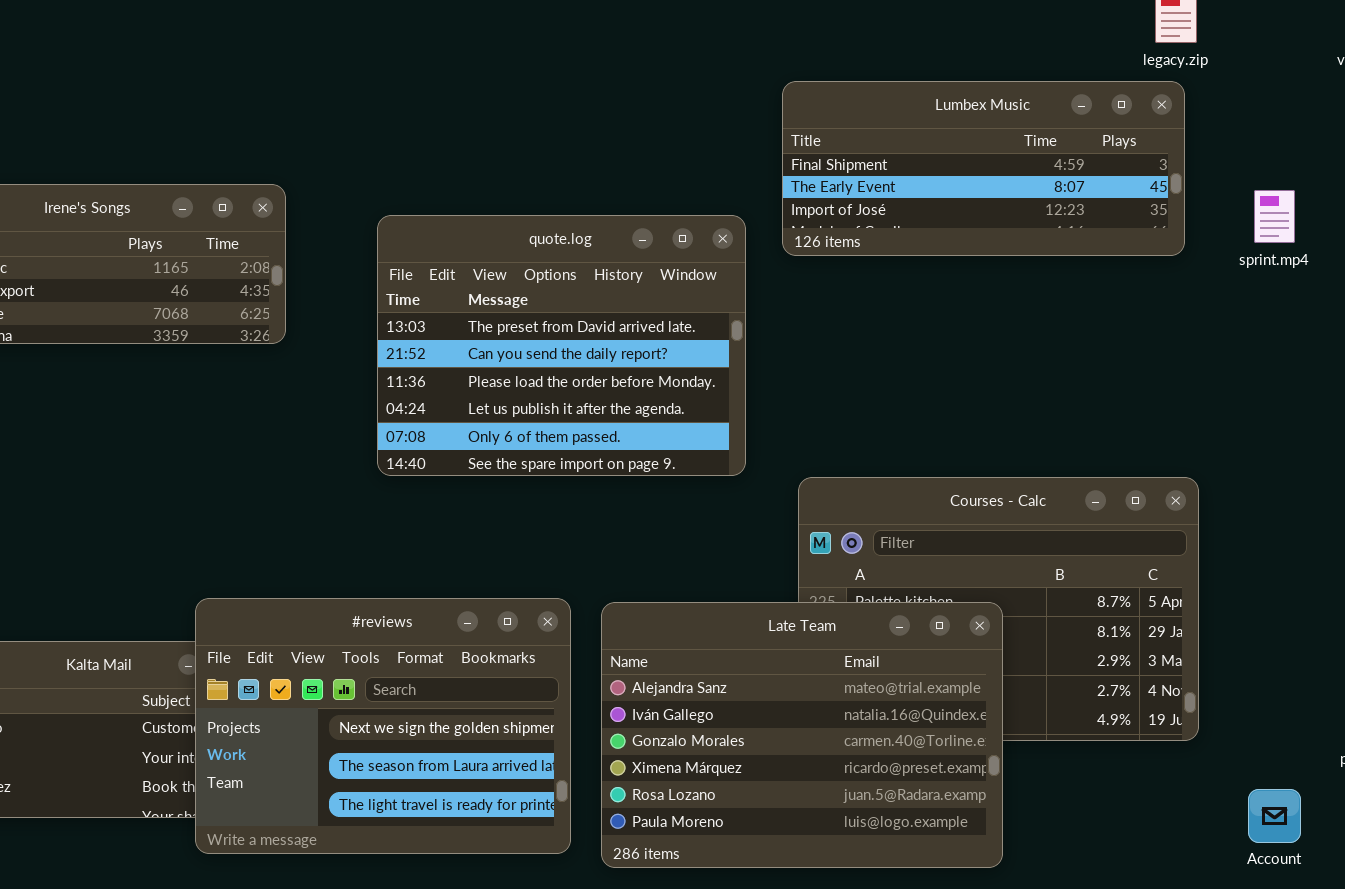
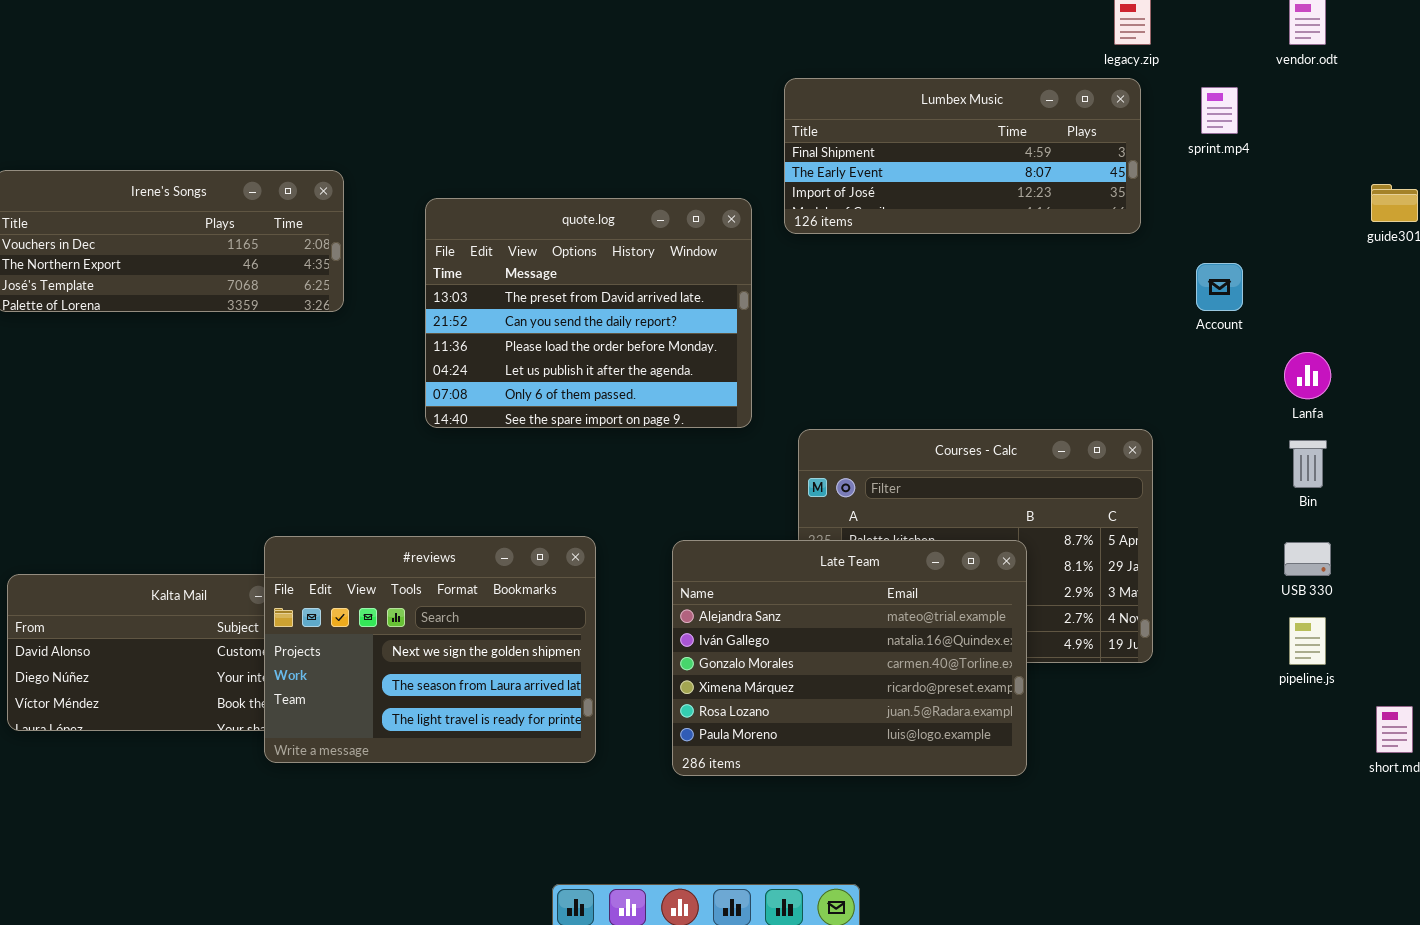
sprint.mp4: [1254,190,1295,243] -> [1201,87,1238,134], moved
Late Team: [601,602,1003,868] -> [672,540,1027,776], moved
Account: [1248,789,1301,843] -> [1196,263,1243,311], moved

